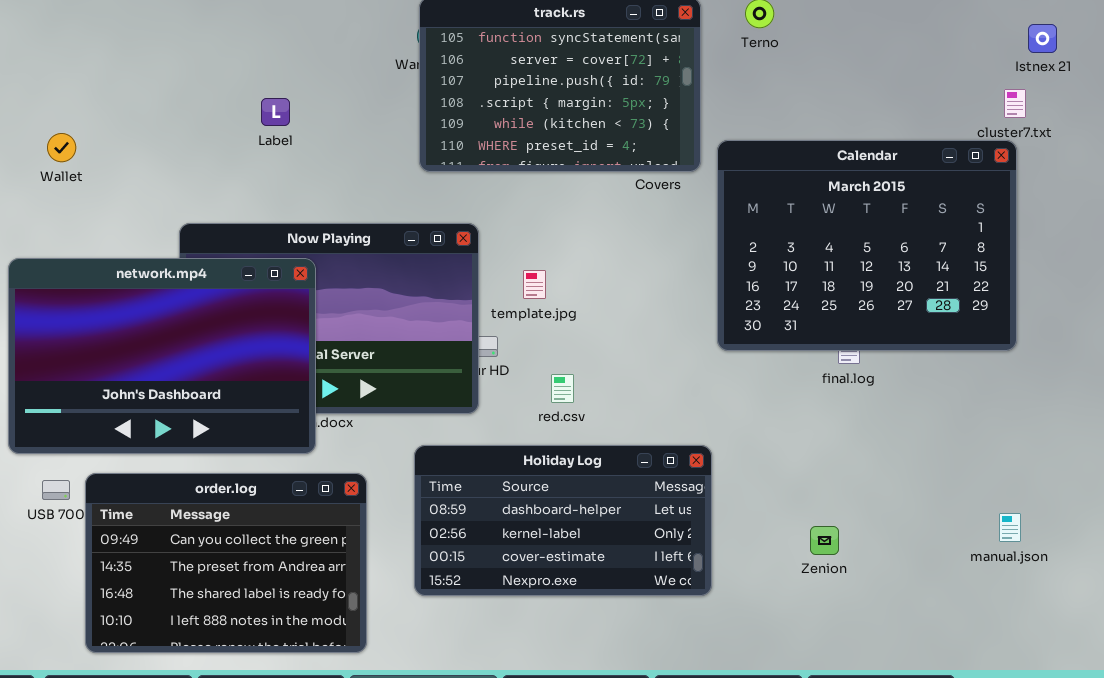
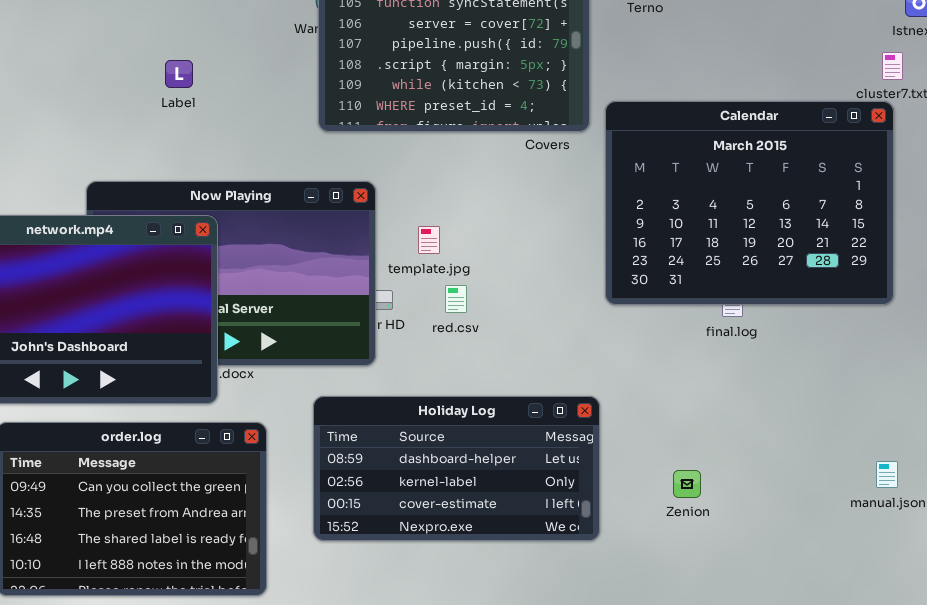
red.csv: [551,374,574,403] -> [445,285,467,313], moved
Zenion: [810,526,839,555] -> [673,470,701,498], moved

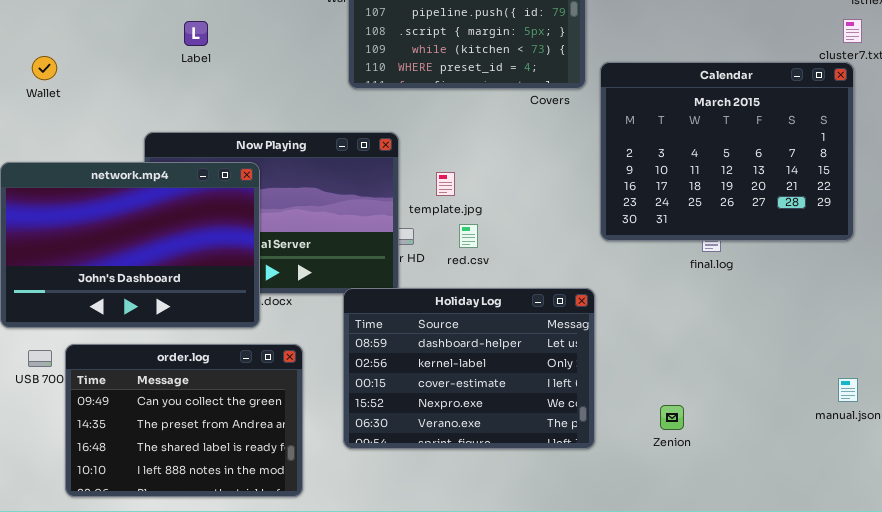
Label: [165,60,193,88] -> [184,21,208,46], moved
Holiday Log: [313,396,600,541] -> [343,288,595,449], resized
Zenion: [673,470,701,498] -> [660,405,684,430], moved

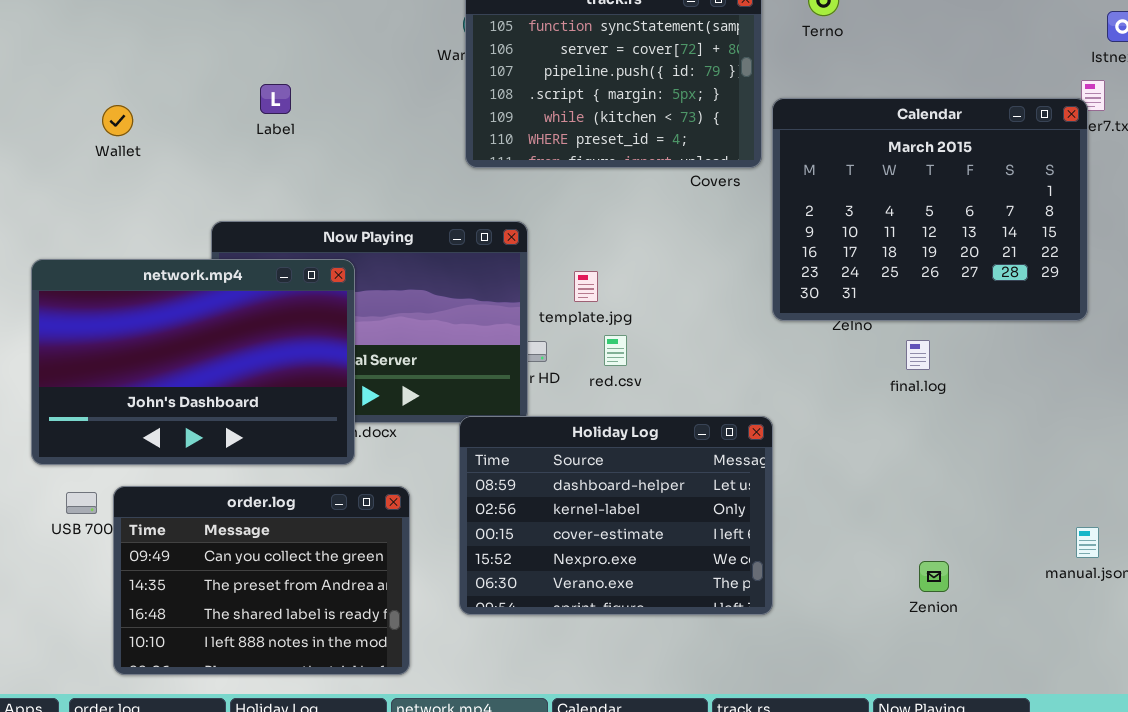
Wallet: [32,56,57,80] -> [102,105,133,136], moved
Calendar: [600,62,854,241] -> [772,98,1088,321], moved
Zenion: [660,405,684,430] -> [919,561,949,592], moved

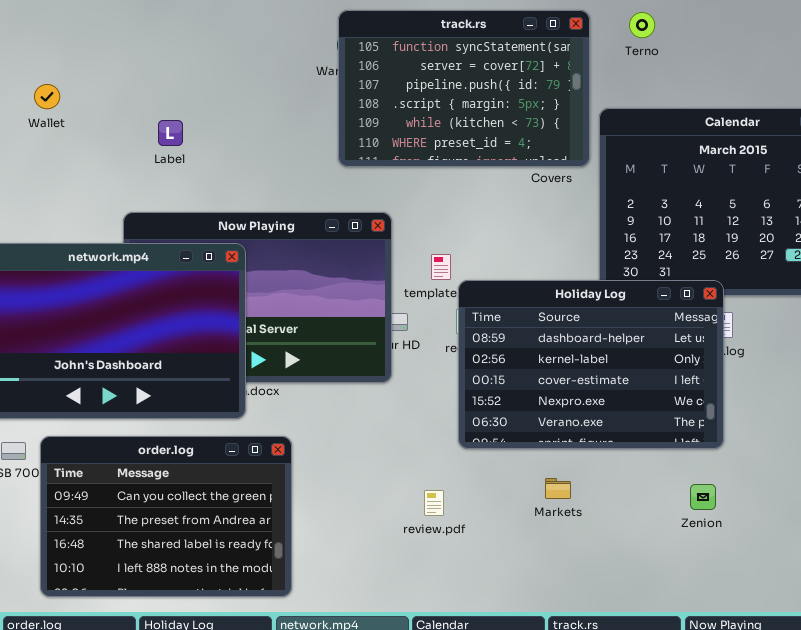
Label: [260,84,291,114] -> [158,120,183,146], moved
Wallet: [102,105,133,136] -> [34,84,60,109], moved
Holiday Log: [459,416,773,615] -> [458,280,724,449], moved
Zenion: [919,561,949,592] -> [690,484,716,510], moved

